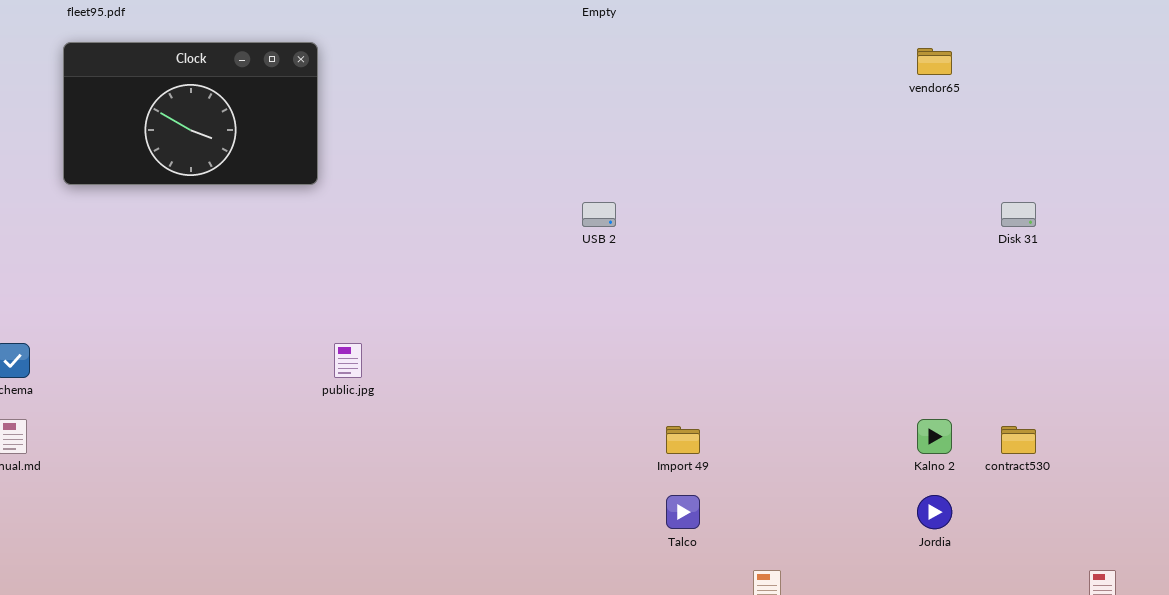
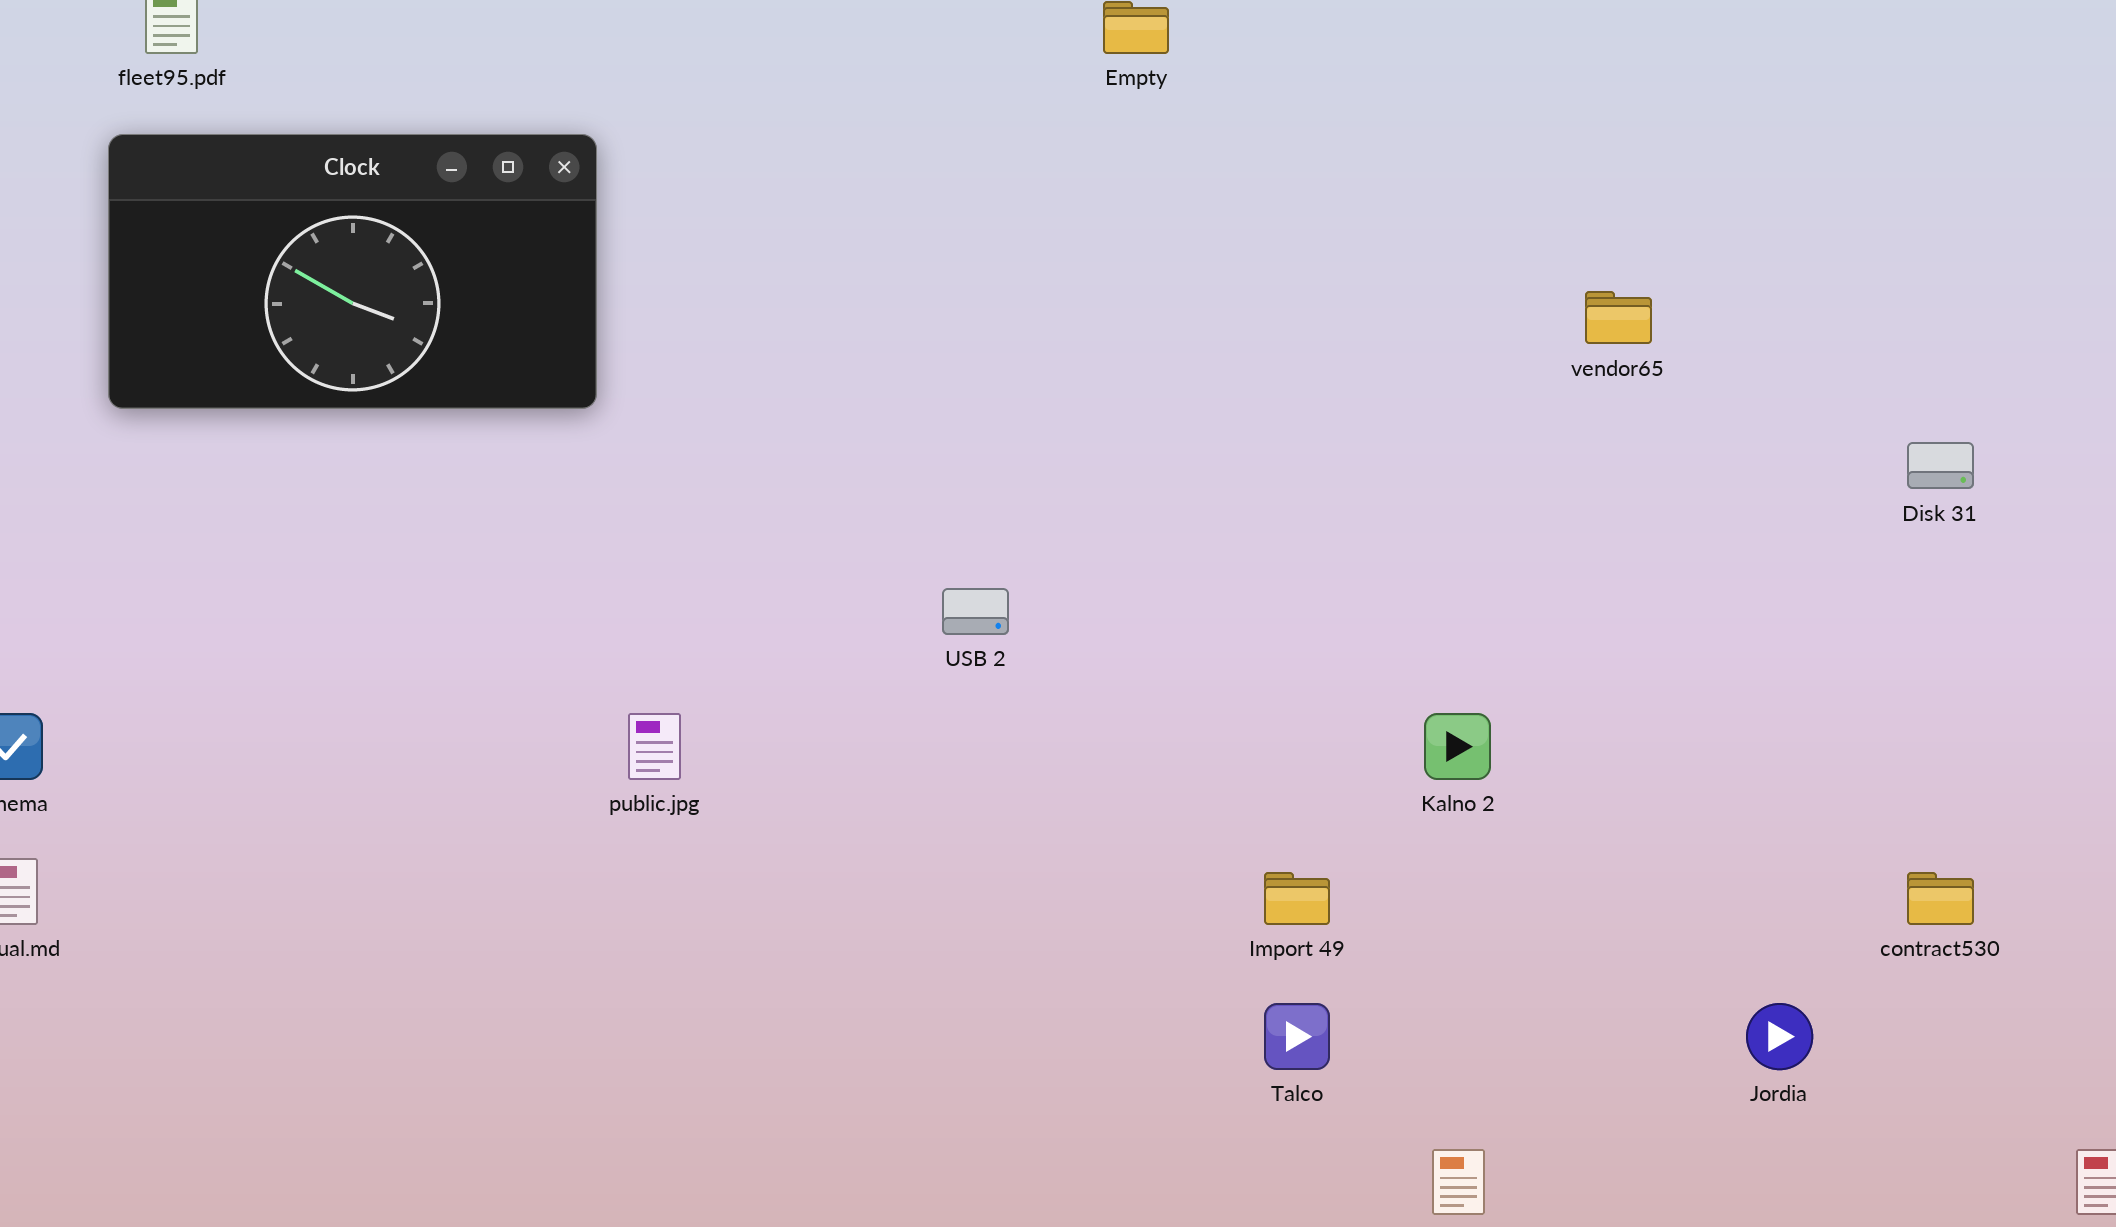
vendor65: [917,48,952,75] -> [1585,291,1652,344], moved
USB 2: [582,202,616,227] -> [942,588,1009,635], moved
Kalno 2: [917,419,952,454] -> [1424,713,1491,780], moved

